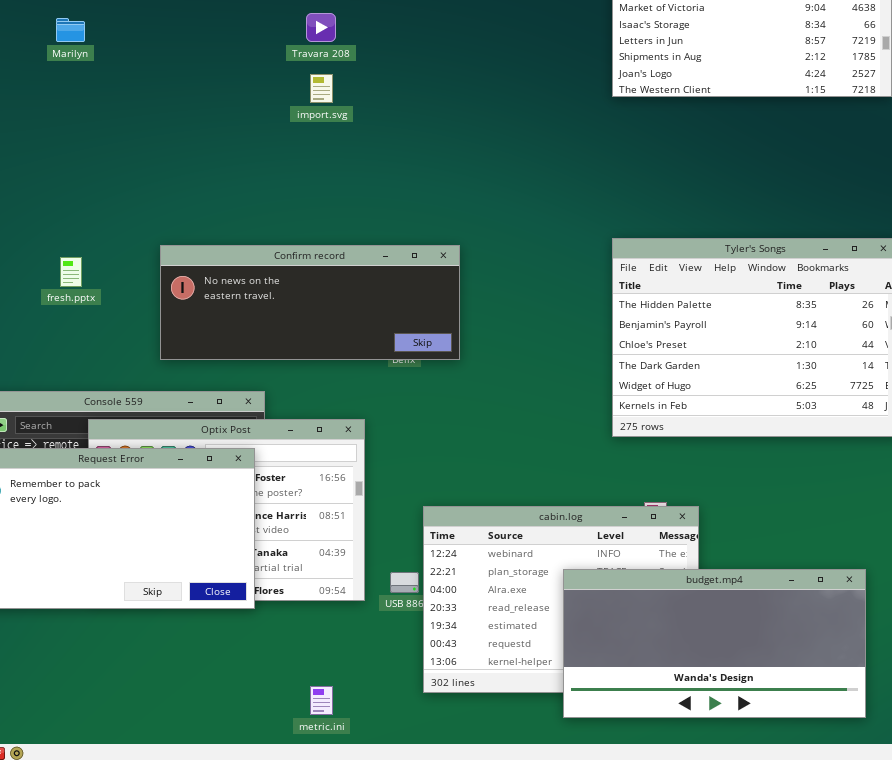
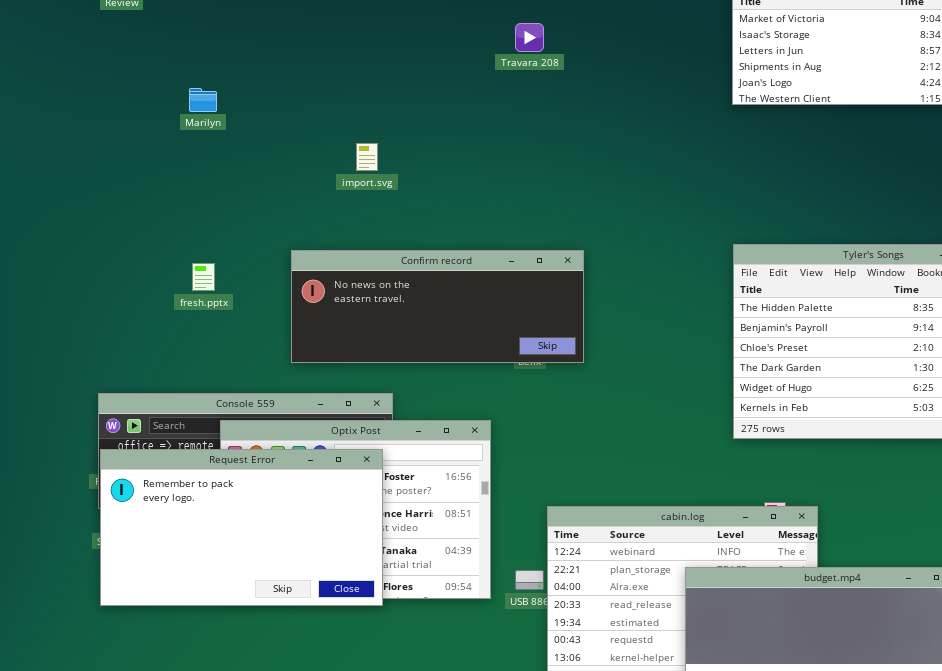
Travara 208: [306,13,336,42] -> [515,23,544,52], moved
Marilyn: [56,18,85,42] -> [189,88,217,112], moved
import.svg: [310,74,333,103] -> [356,143,378,171], moved

